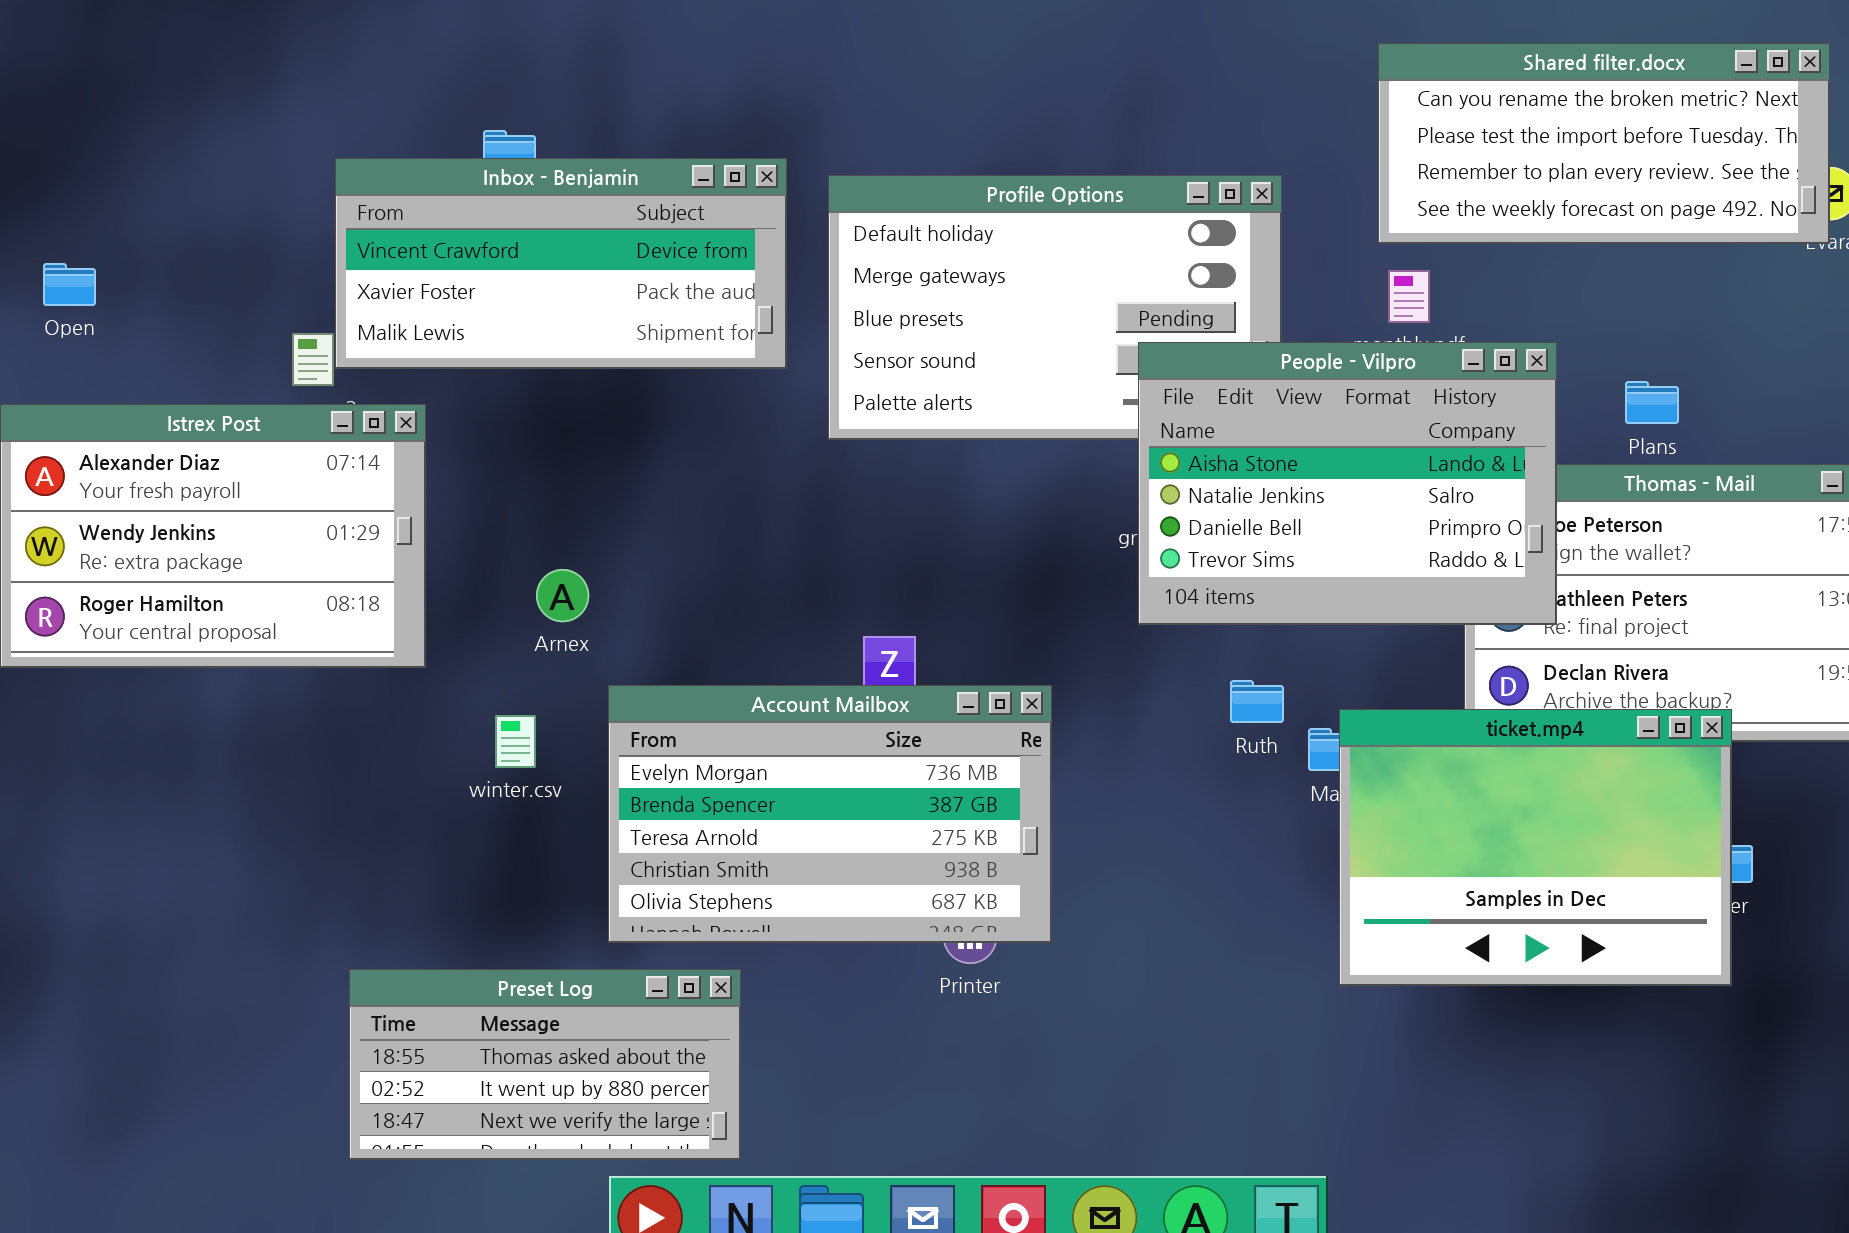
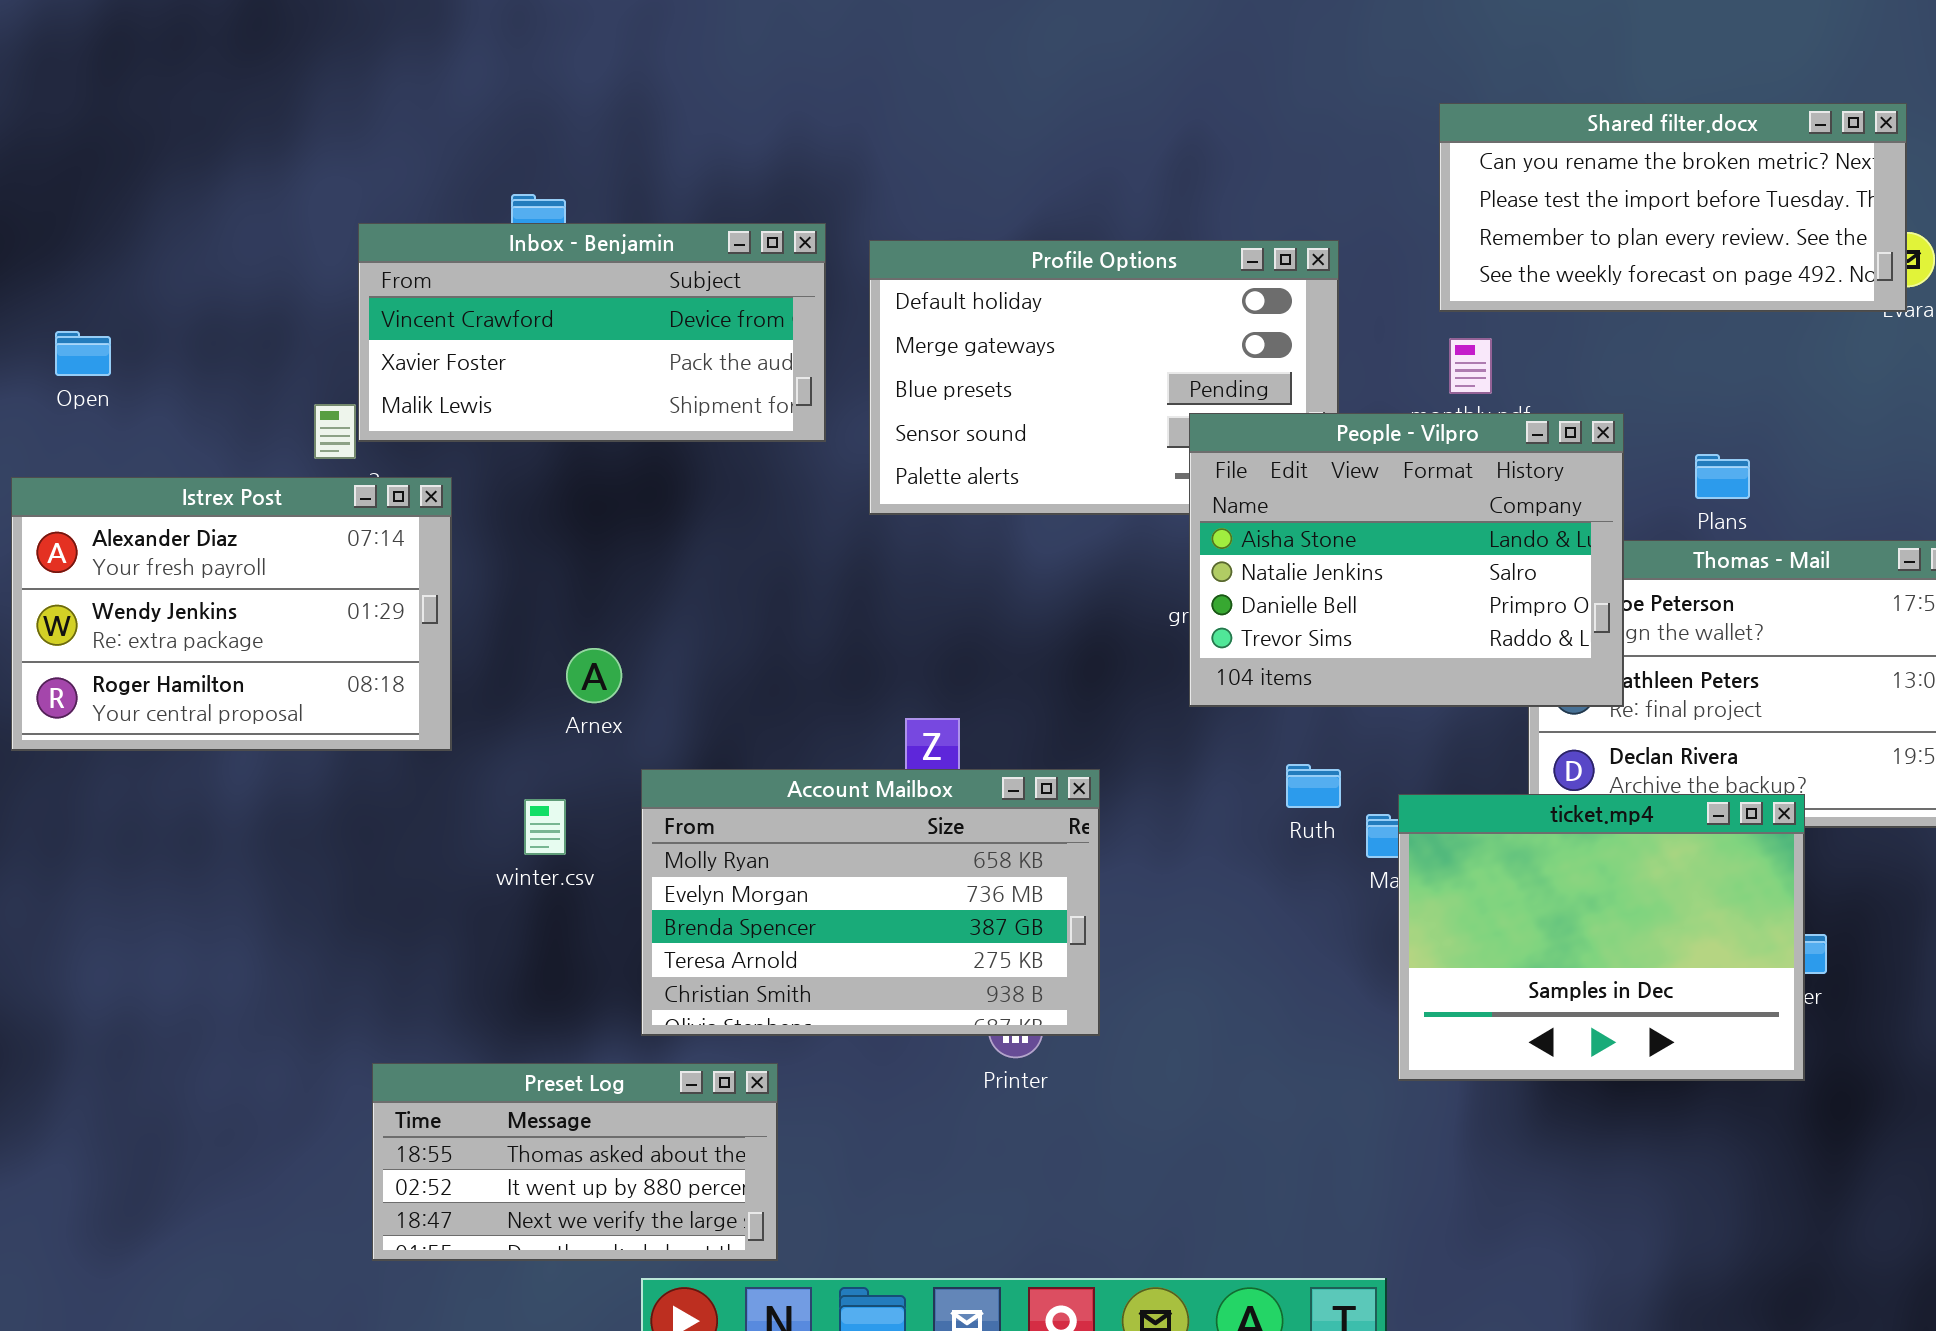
Account Mailbox: [608,685,1052,943] -> [641,769,1100,1036], scrolled up 1 row

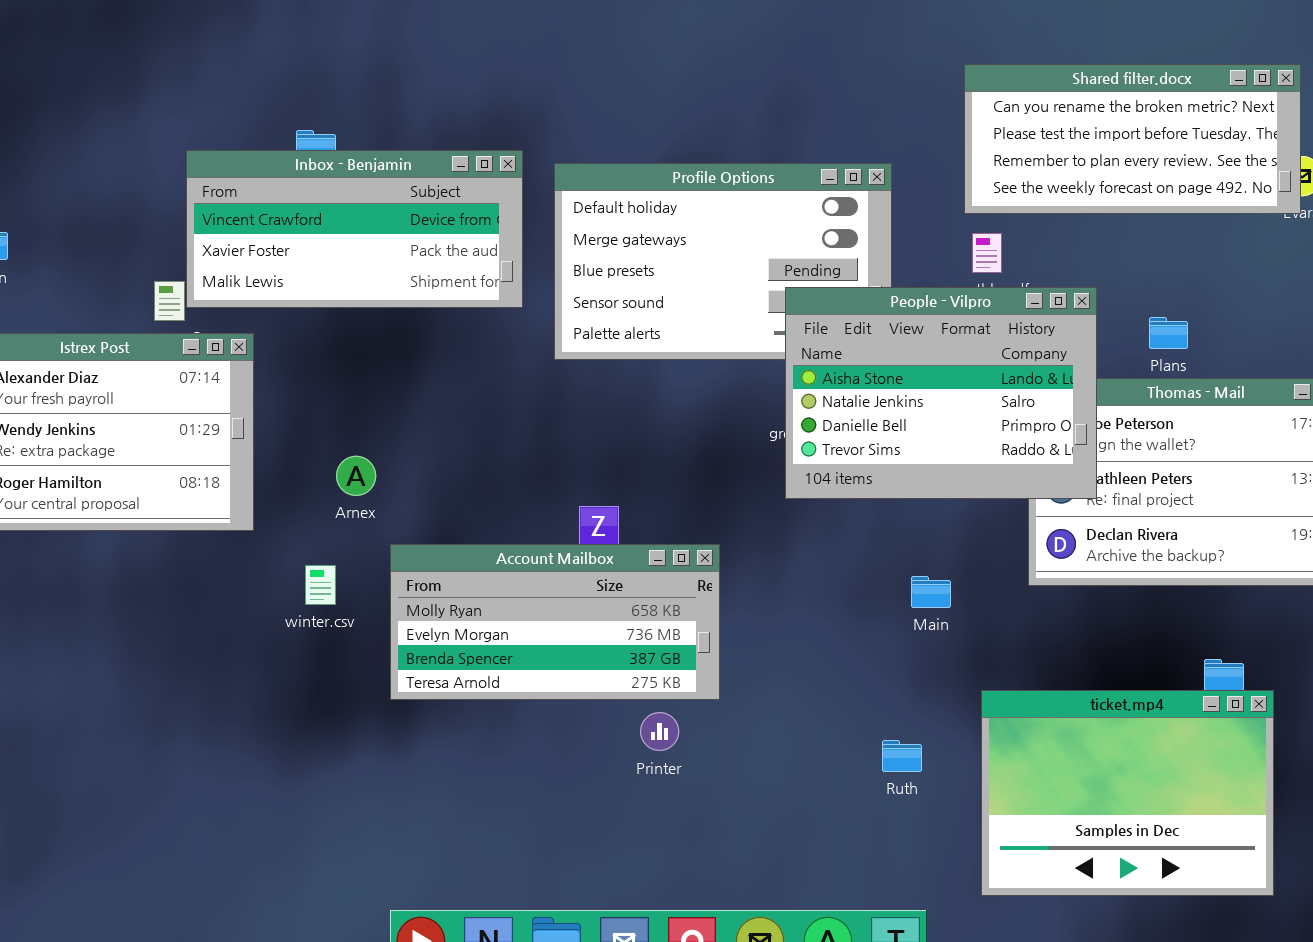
Ruth: [1286,764,1341,808] -> [882,740,922,772], moved
Account Mailbox: [641,769,1100,1036] -> [390,544,720,700], resized
ticket.mp4: [1398,794,1805,1081] -> [981,690,1274,896], moved
Preset Log: [372,1063,778,1261] -> none, closed

